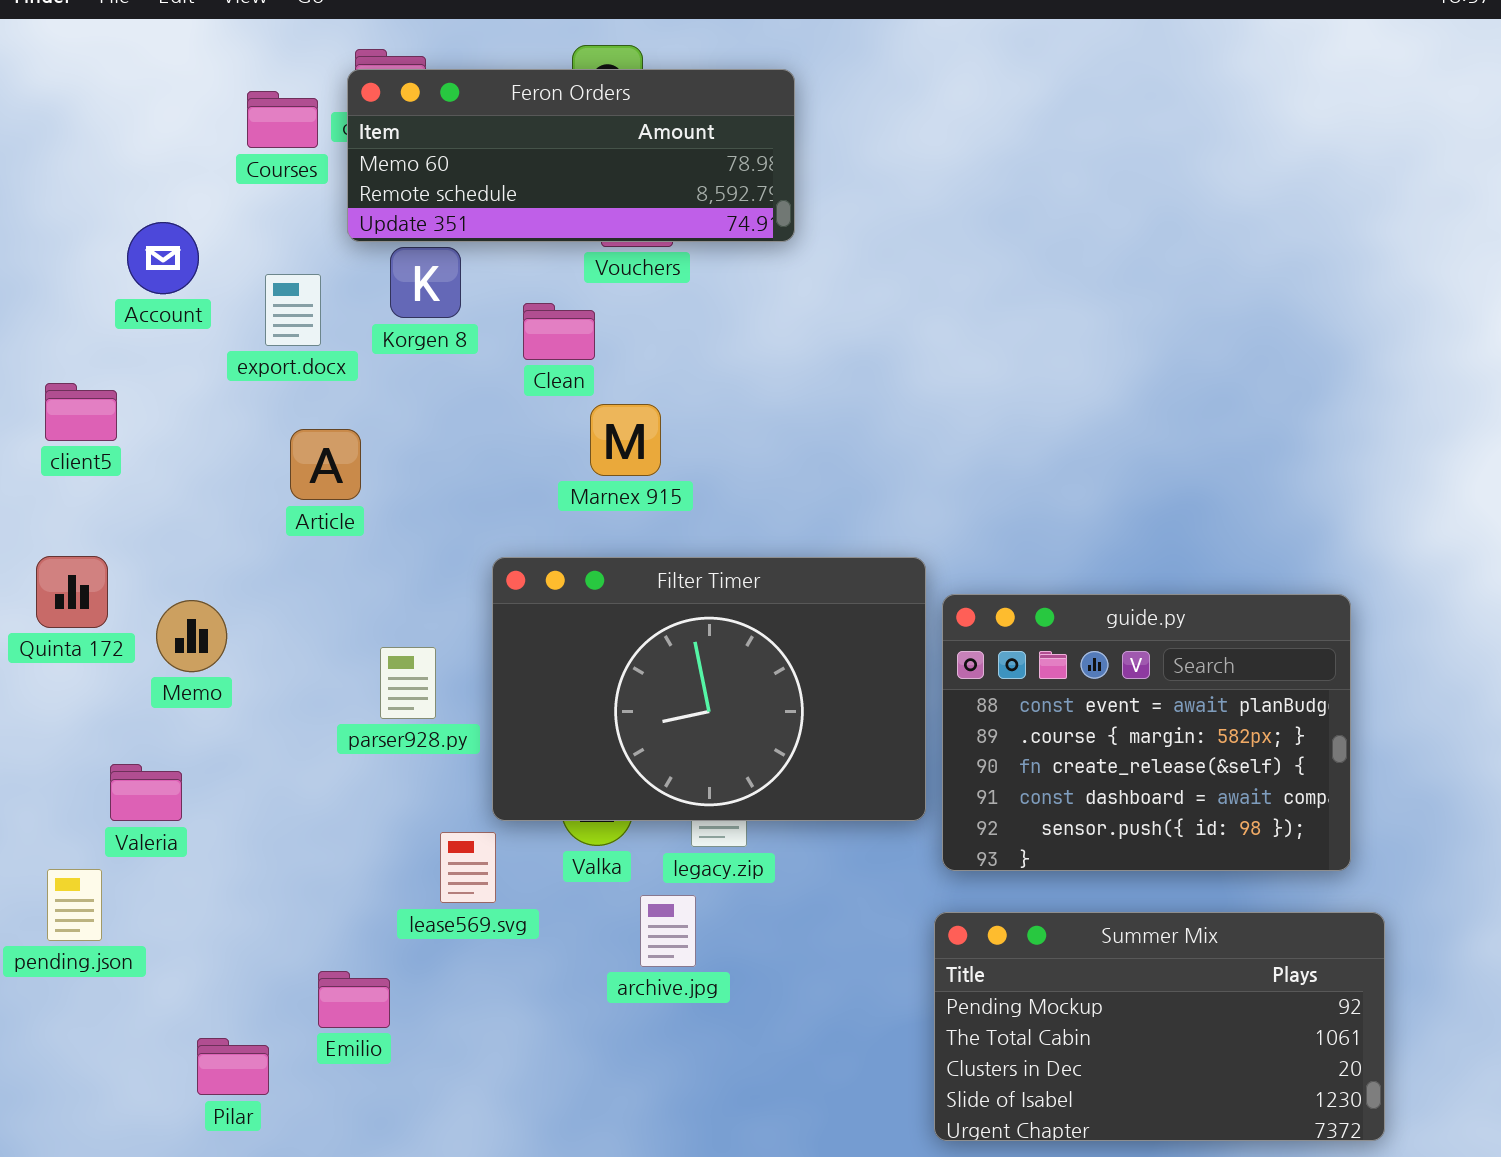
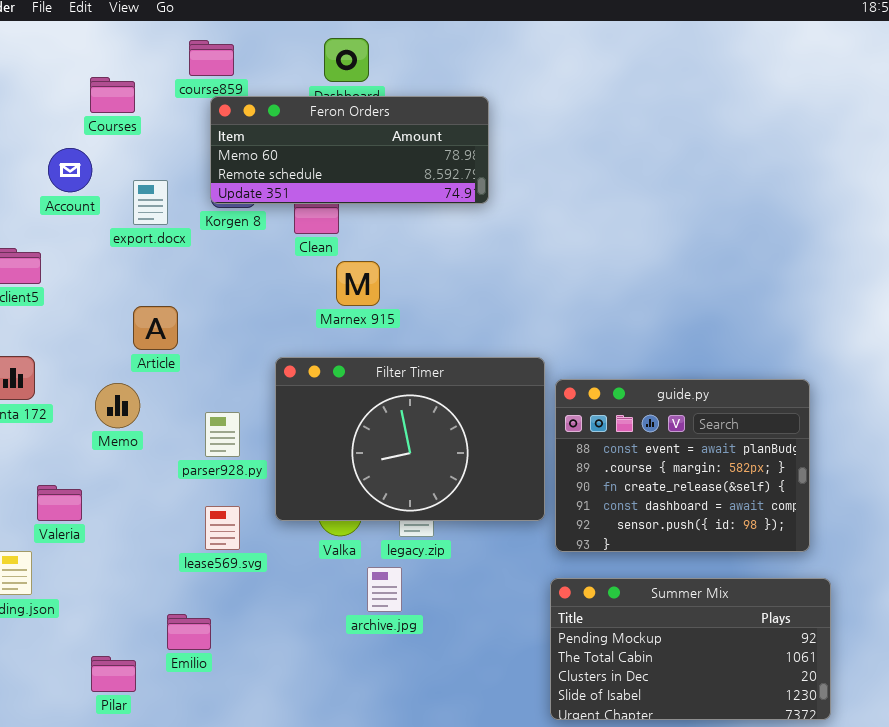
Feron Orders: [347,69,795,242] -> [210,96,489,204], moved
Courses: [247,91,318,148] -> [90,77,135,113], moved
Article: [290,429,361,500] -> [133,306,178,350], moved
Memo: [156,600,227,672] -> [95,383,140,428], moved
lease569.svg: [440,832,496,903] -> [205,506,240,550], moved

